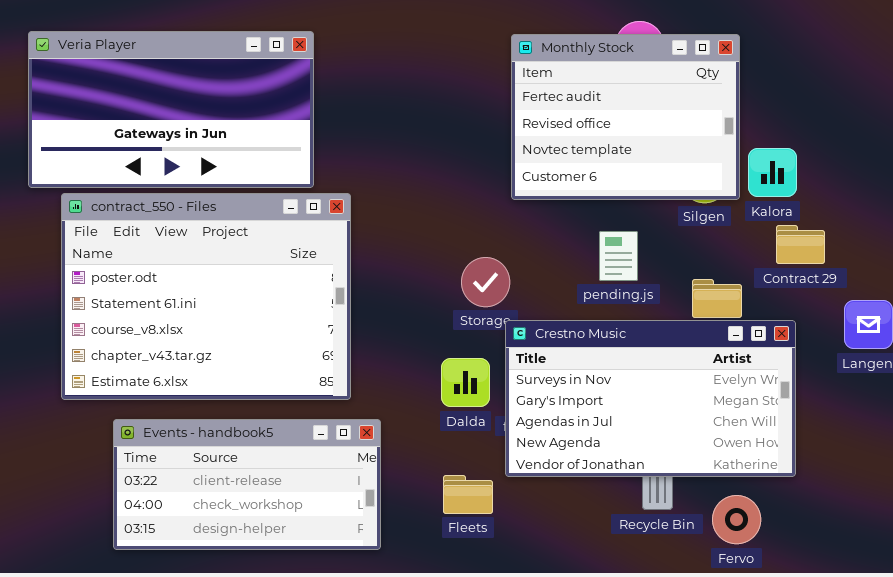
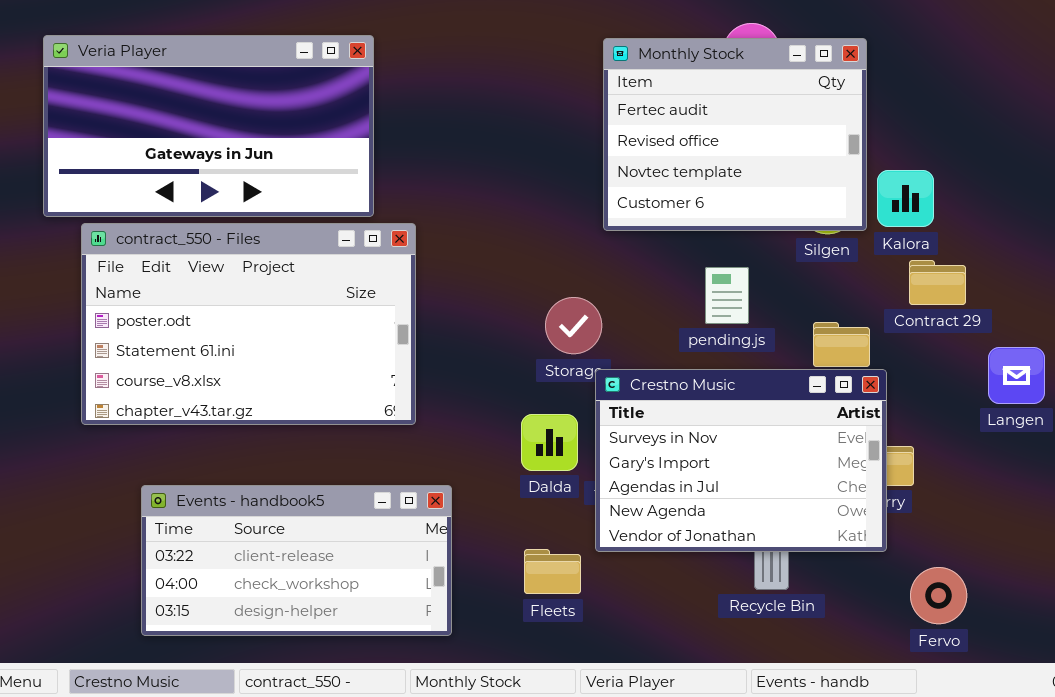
contract_550 - Files: [61,193,351,400] -> [81,223,416,425], resized
Crestno Music: [505,320,796,477] -> [595,369,887,552], resized
Fervo: [712,495,761,544] -> [910,567,967,624], moved

